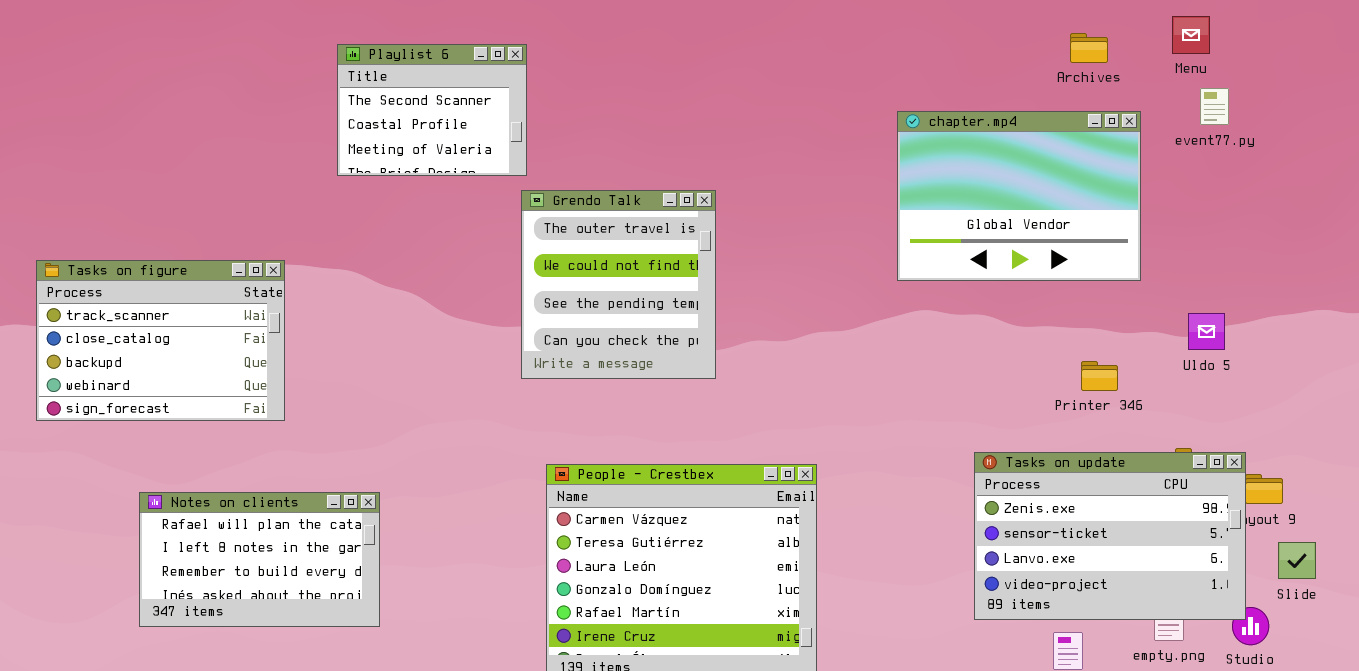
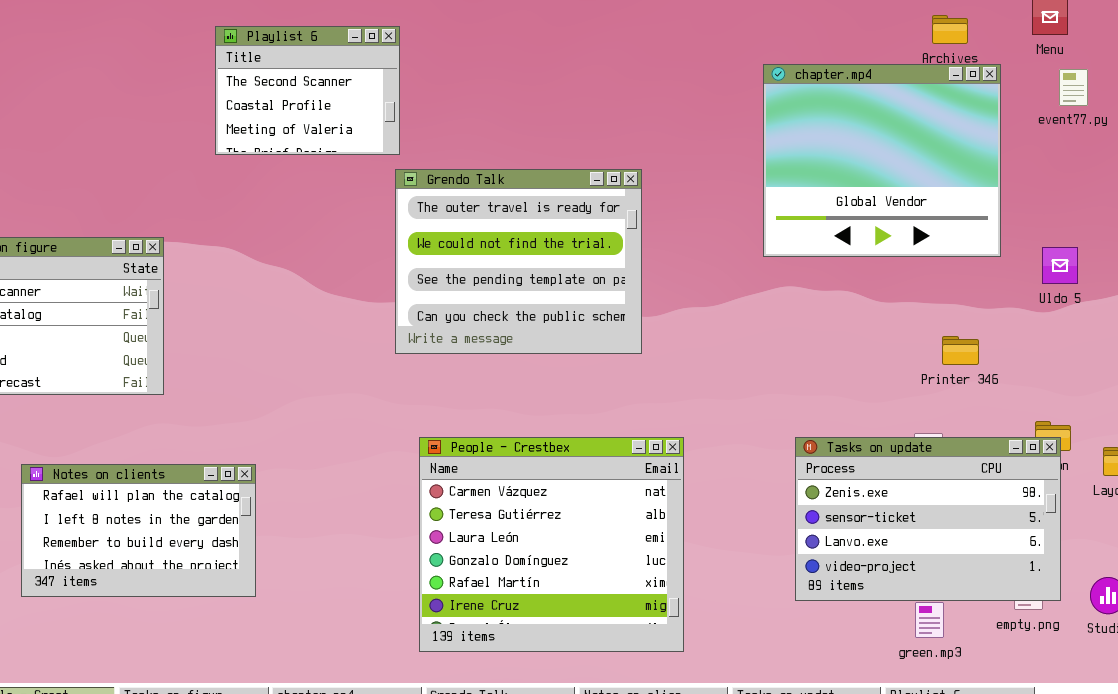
chapter.mp4: [897,111,1141,281] -> [763,64,1001,257], resized
Grendo Talk: [521,190,716,379] -> [395,169,642,354], resized
Uldo 5: [1188,313,1225,350] -> [1042,247,1078,284], moved
Tasks on update: [974,452,1246,620] -> [795,437,1061,601], moved

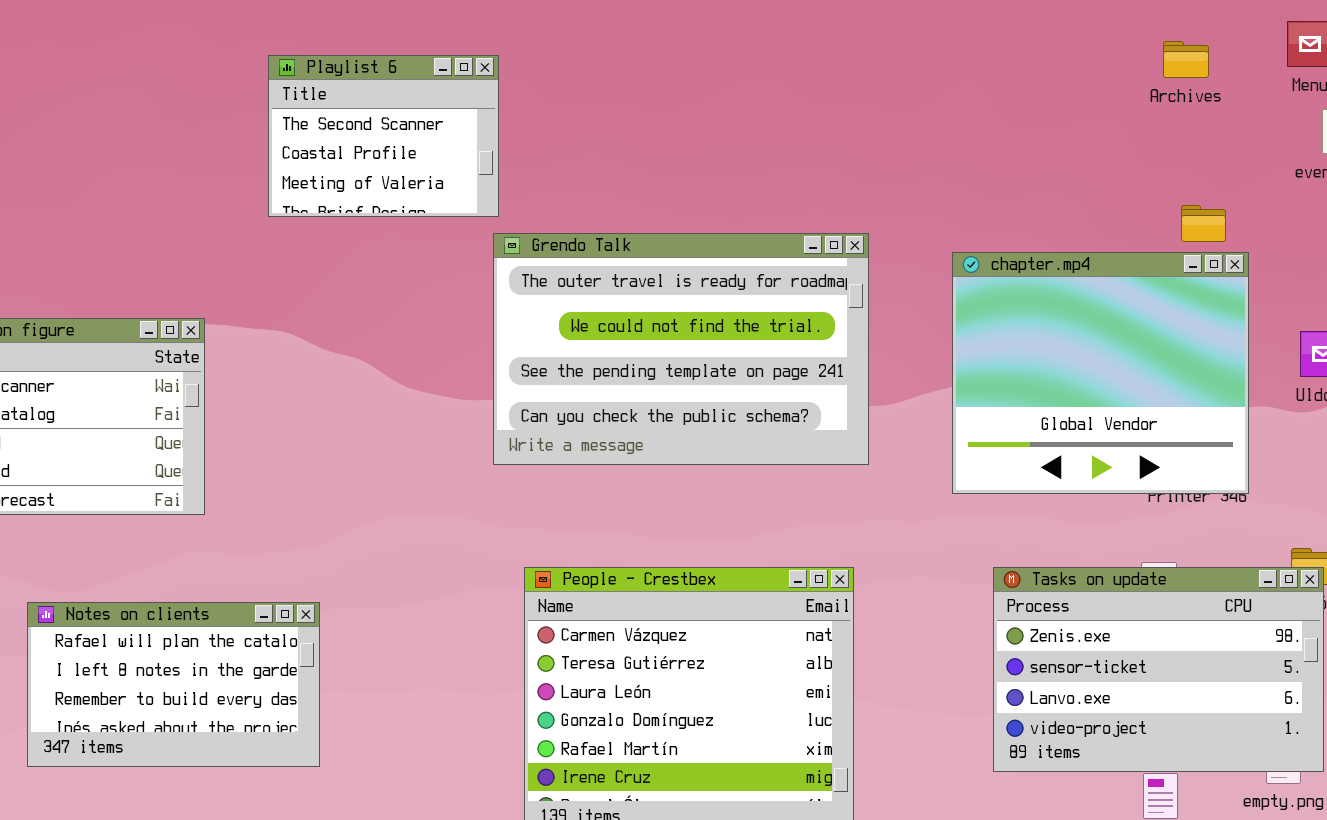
chapter.mp4: [763,64,1001,257] -> [952,252,1249,494], moved
Grendo Talk: [395,169,642,354] -> [493,233,869,465], resized

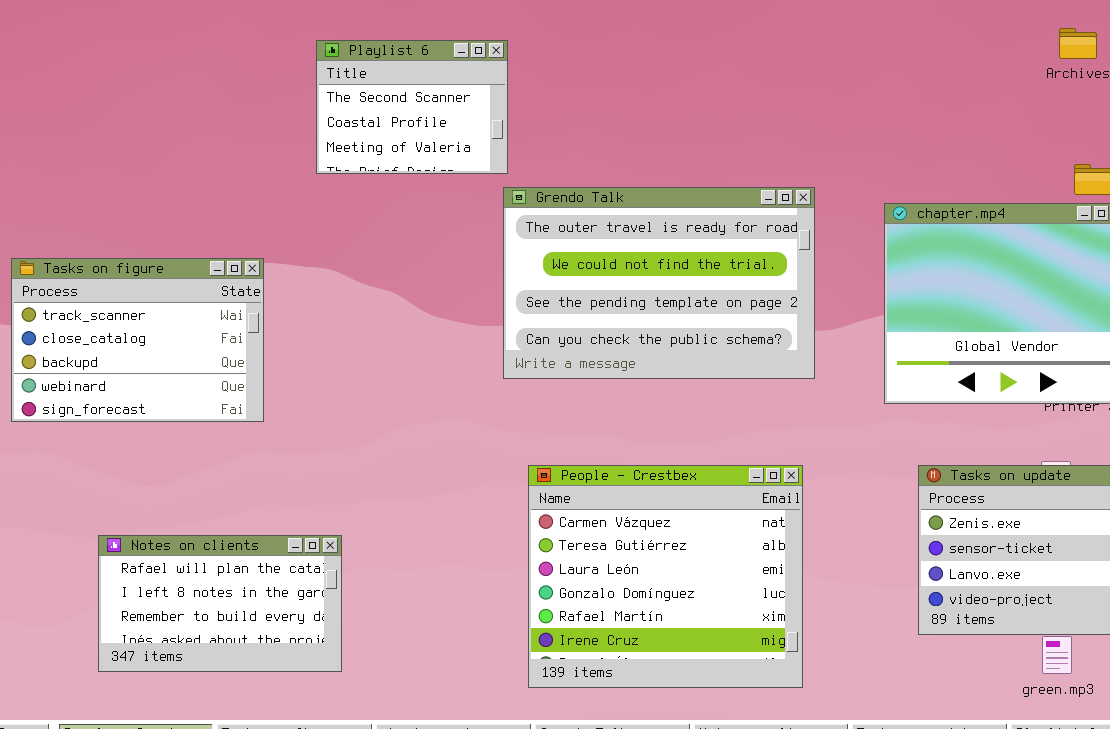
Notes on clients: [27,602,320,767] -> [98,535,342,672], moved

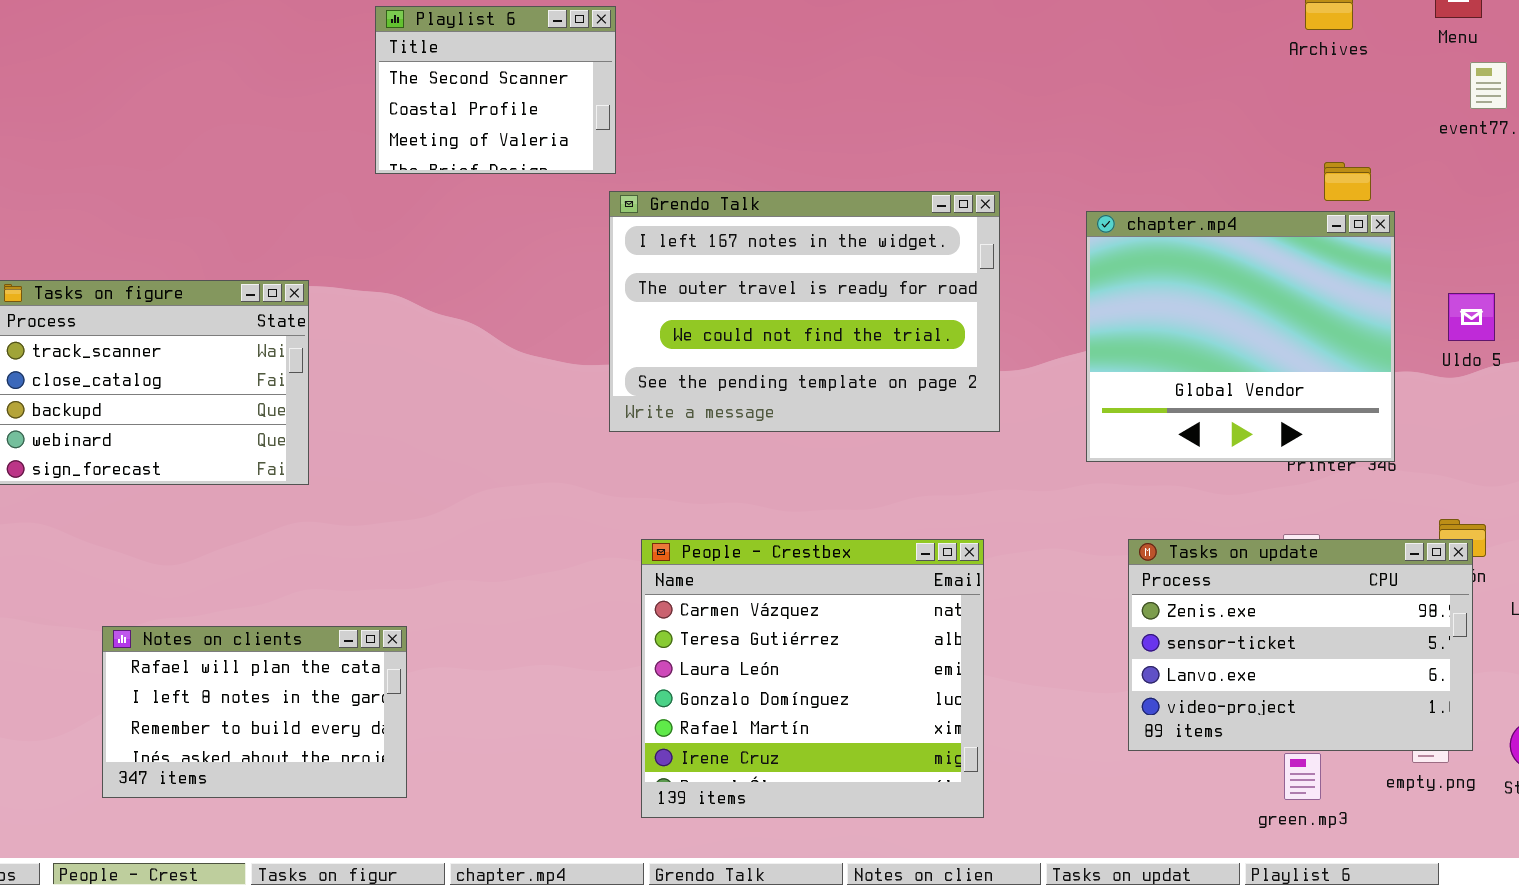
Grendo Talk: [503,187,815,379] -> [609,191,1000,432], scrolled up 1 row

